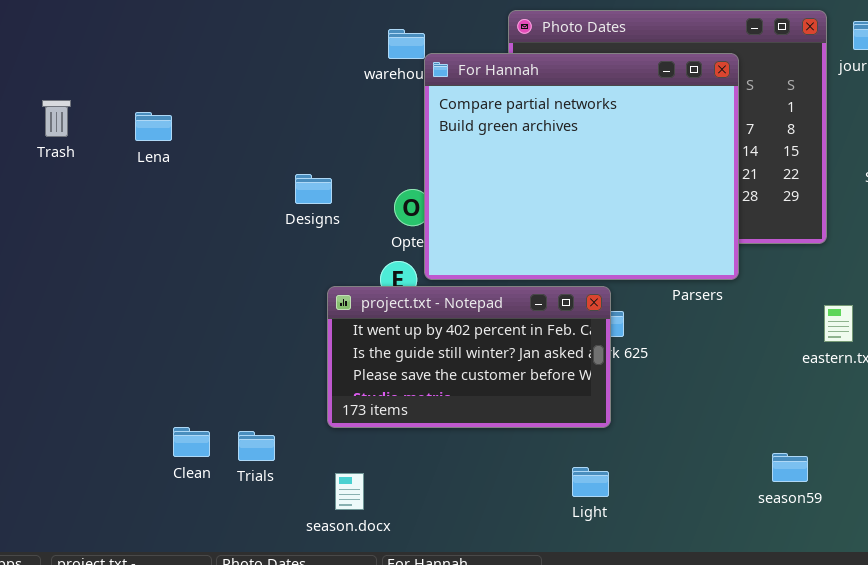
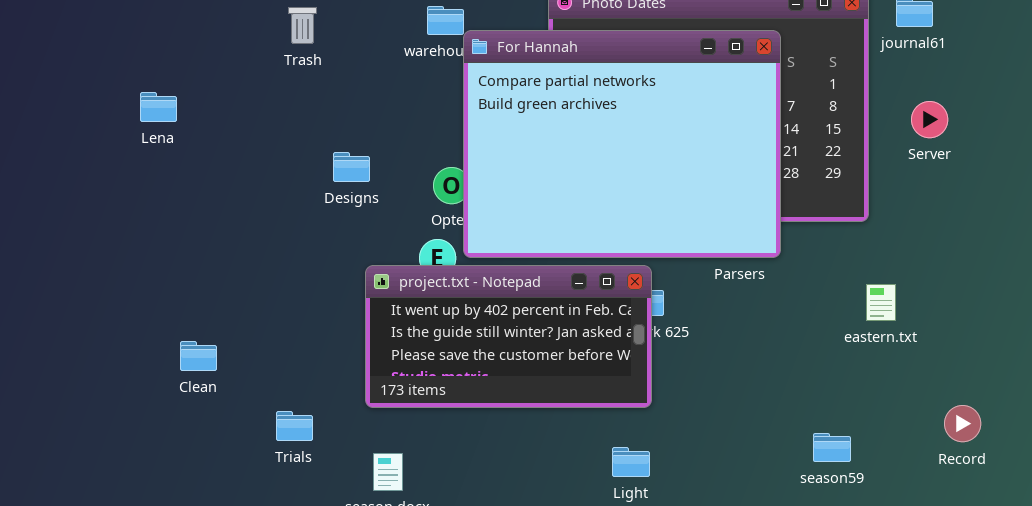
Trash: [42,100,71,137] -> [288,7,317,44], moved
Lena: [135,112,172,141] -> [140,92,177,122], moved
Clean: [173,427,210,457] -> [180,341,217,371], moved

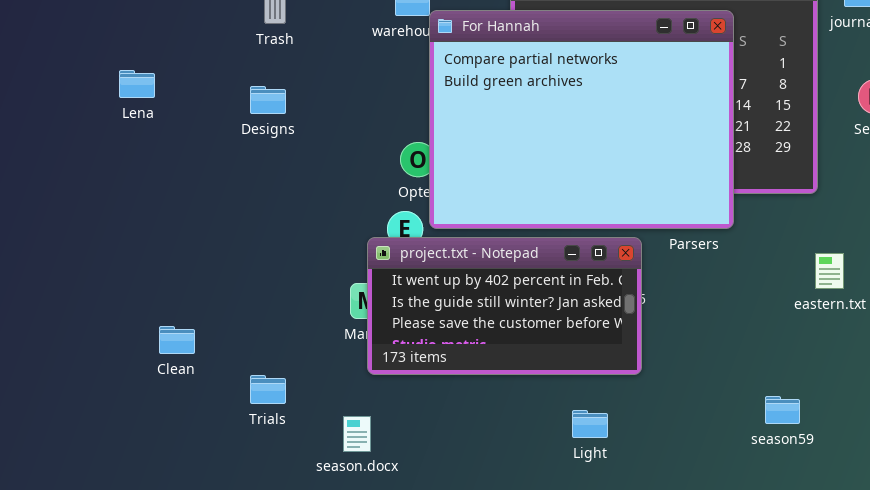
Designs: [333,152,370,182] -> [250,86,286,114], moved
project.txt - Notepad: [365,265,652,408] -> [367,237,642,375], moved
Clean: [180,341,217,371] -> [159,326,195,354], moved

